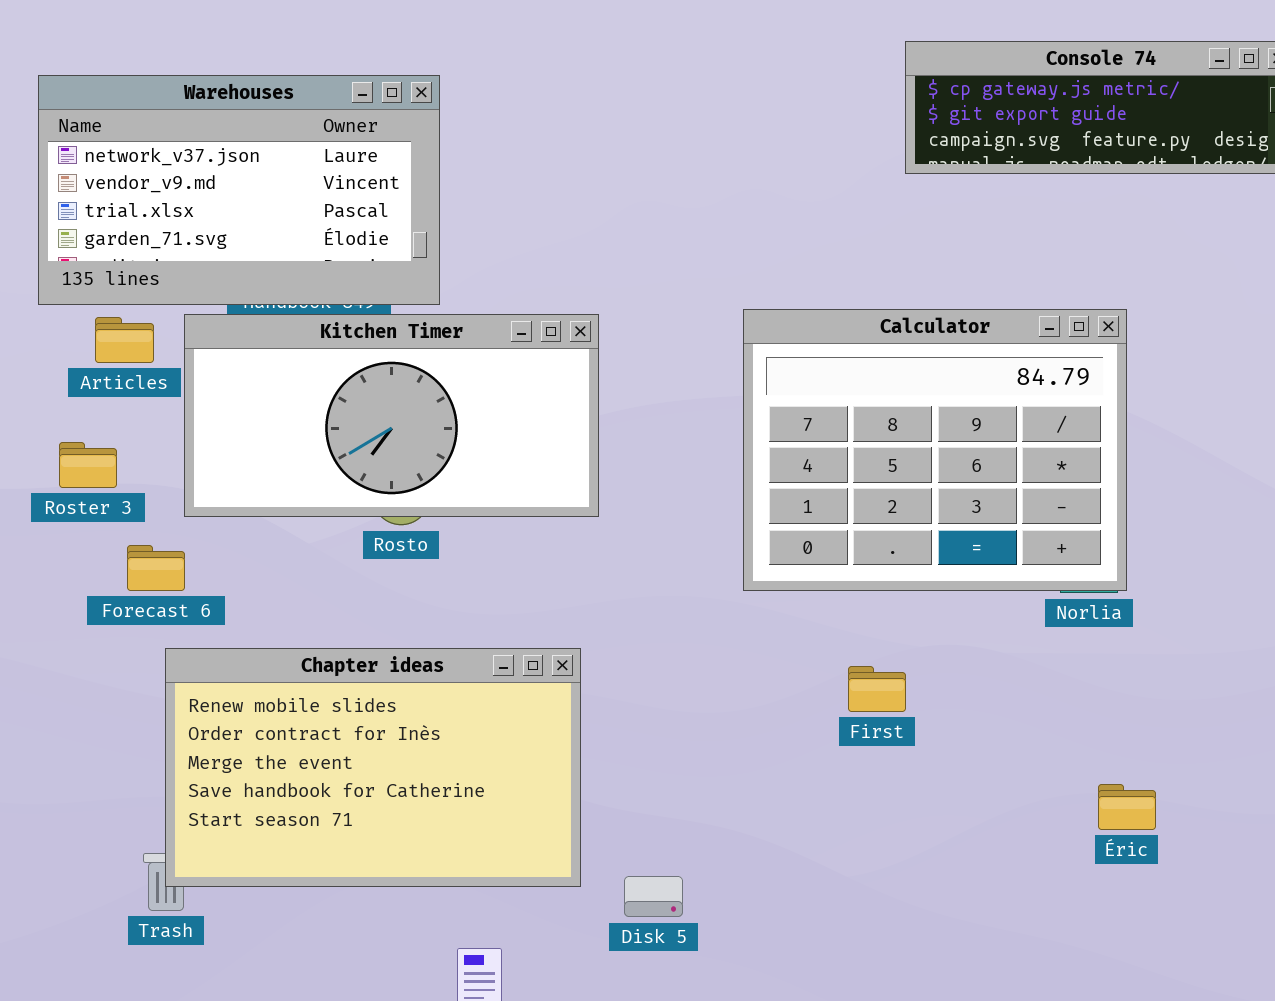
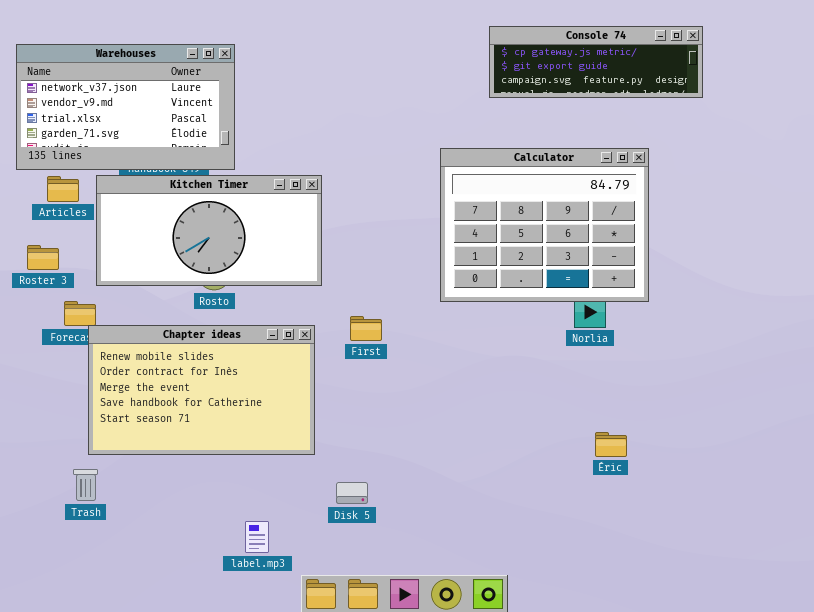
Calculator: [743,309,1127,591] -> [440,148,649,302], moved
Chapter ideas: [165,648,581,887] -> [88,325,315,455], moved
First: [848,666,906,712] -> [350,316,382,341], moved

